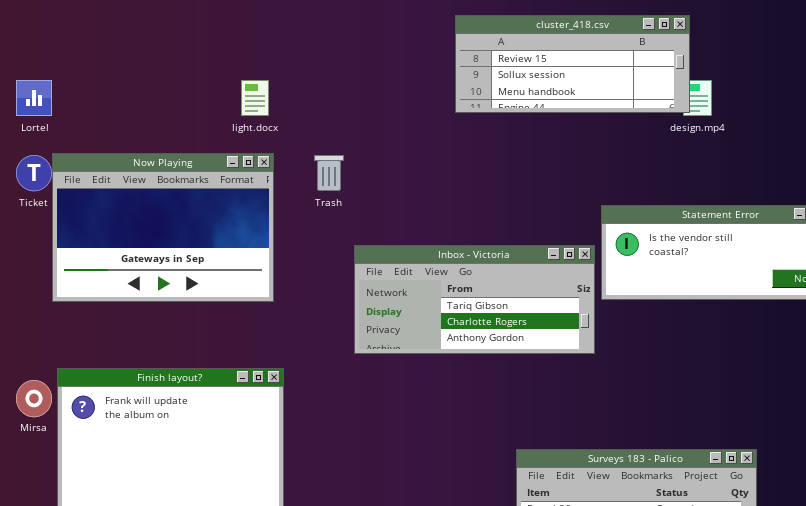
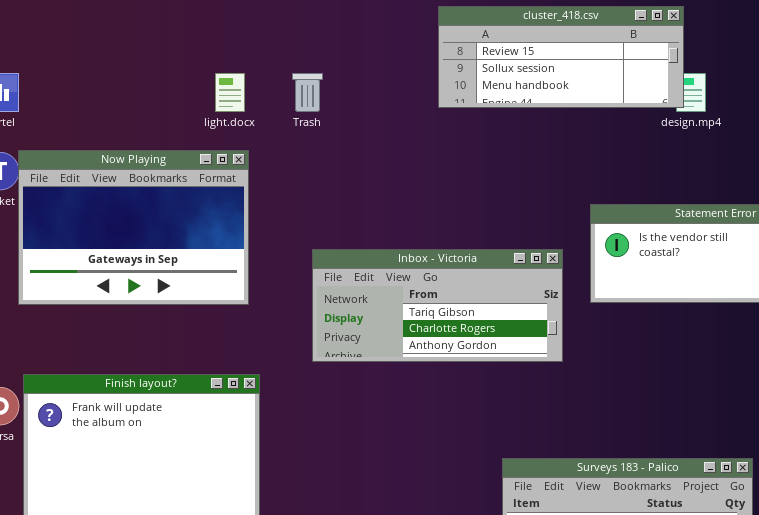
Trash: [314,155,344,191] -> [292,73,323,112], moved
Inbox - Victoria: [354,245,595,354] -> [312,249,563,362], moved

